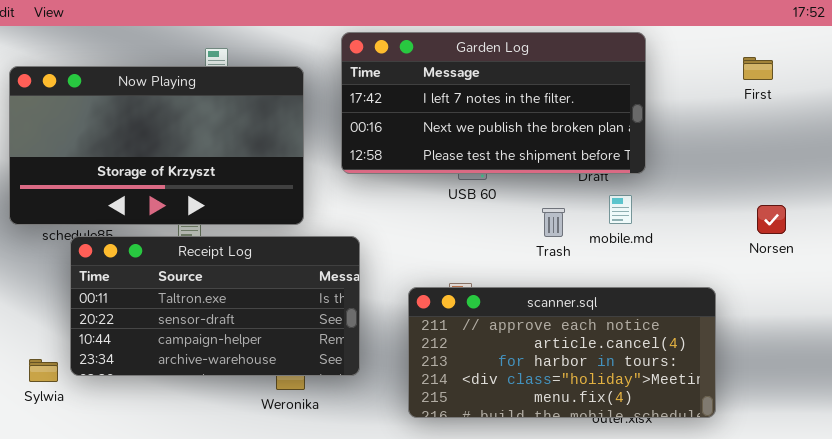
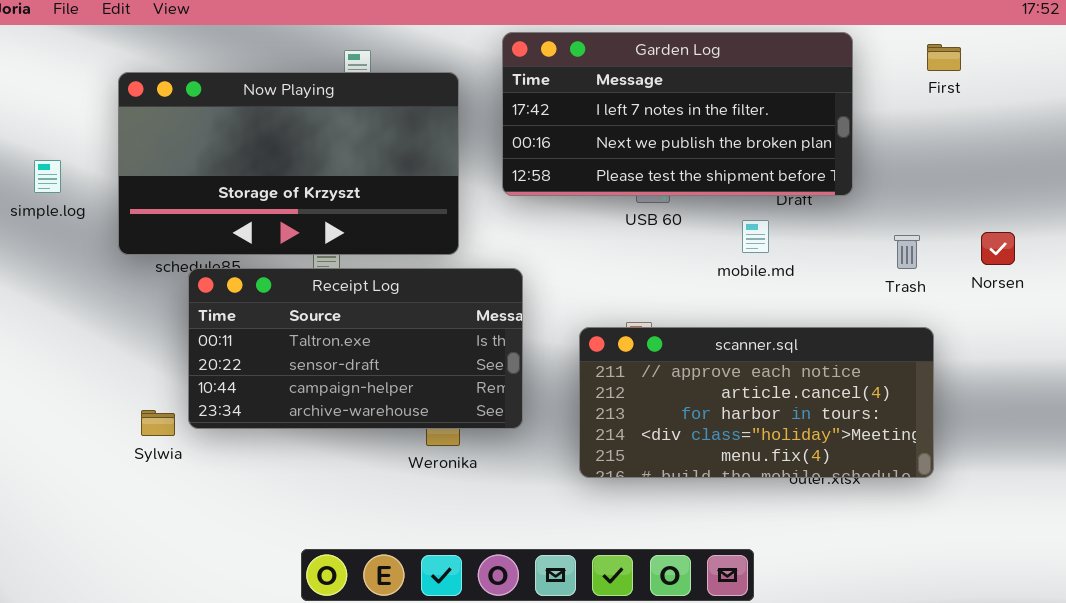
First: [743,57,773,80] -> [927,44,961,71], moved
mobile.md: [609,195,632,224] -> [742,220,769,253], moved
Trash: [542,208,565,237] -> [894,235,920,269], moved

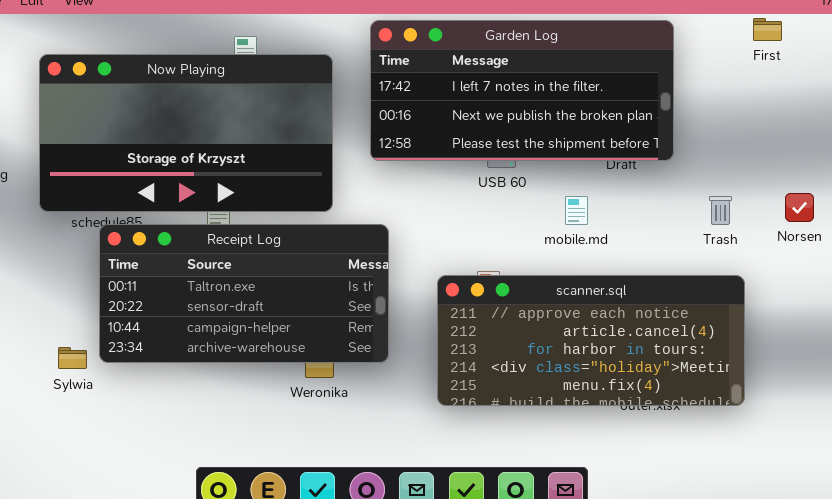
First: [927,44,961,71] -> [753,18,782,41], moved
mobile.md: [742,220,769,253] -> [565,196,588,225], moved

